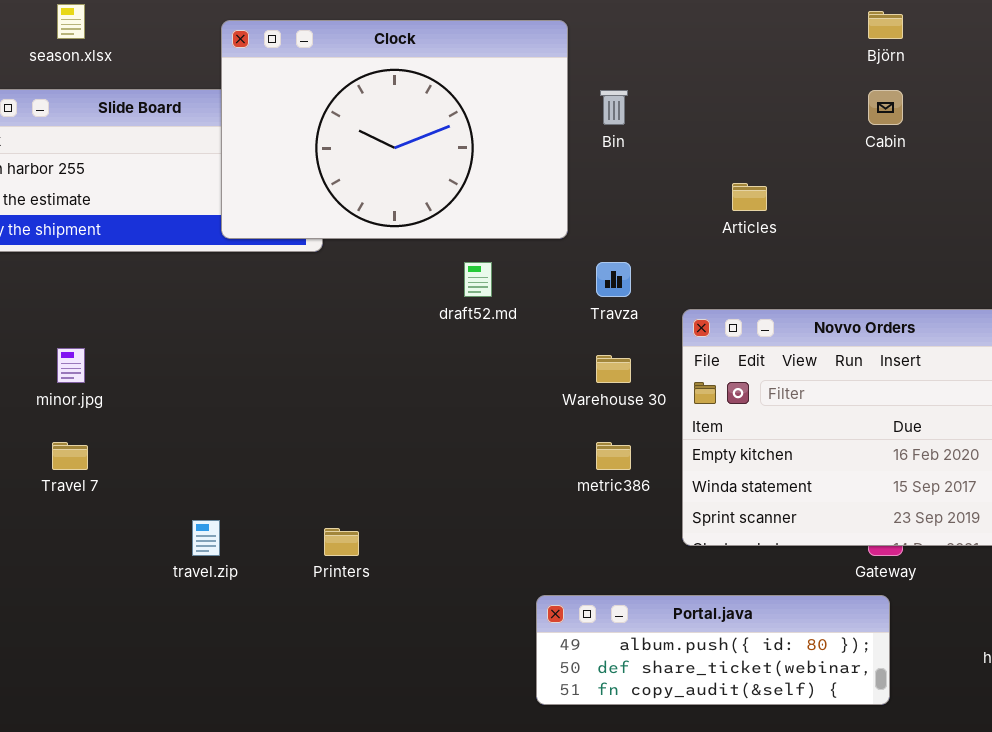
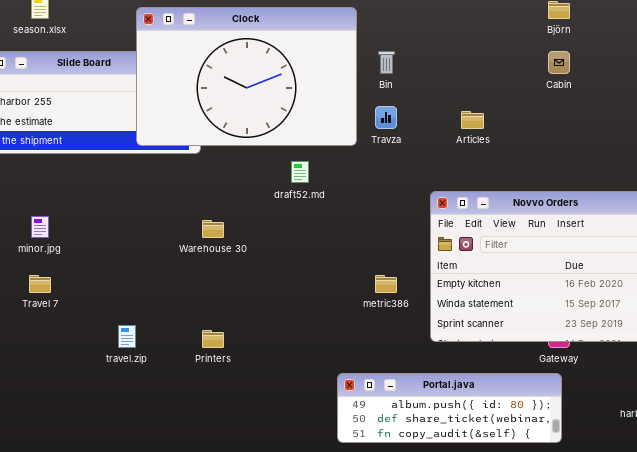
Travza: [596,262,631,297] -> [375,106,397,129], moved
Warehouse 30: [596,355,631,383] -> [202,220,224,238], moved

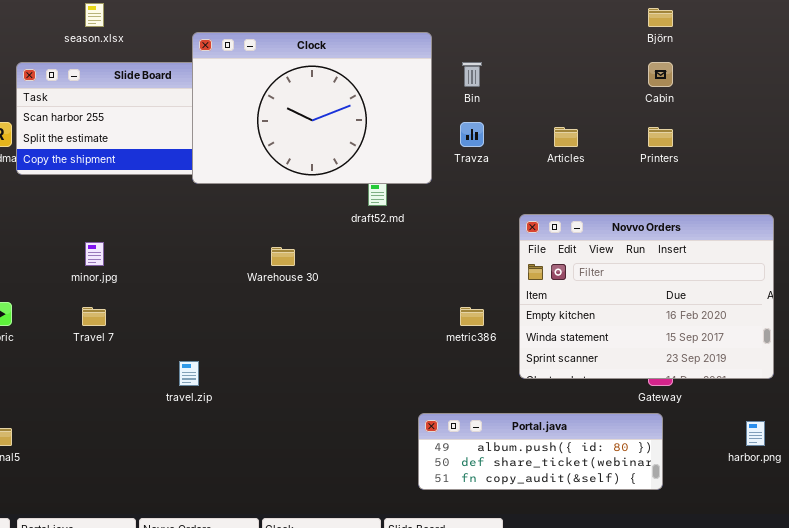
Clock: [136,7,357,146] -> [192,32,432,184], moved
Printers: [202,330,224,348] -> [648,127,673,147], moved

